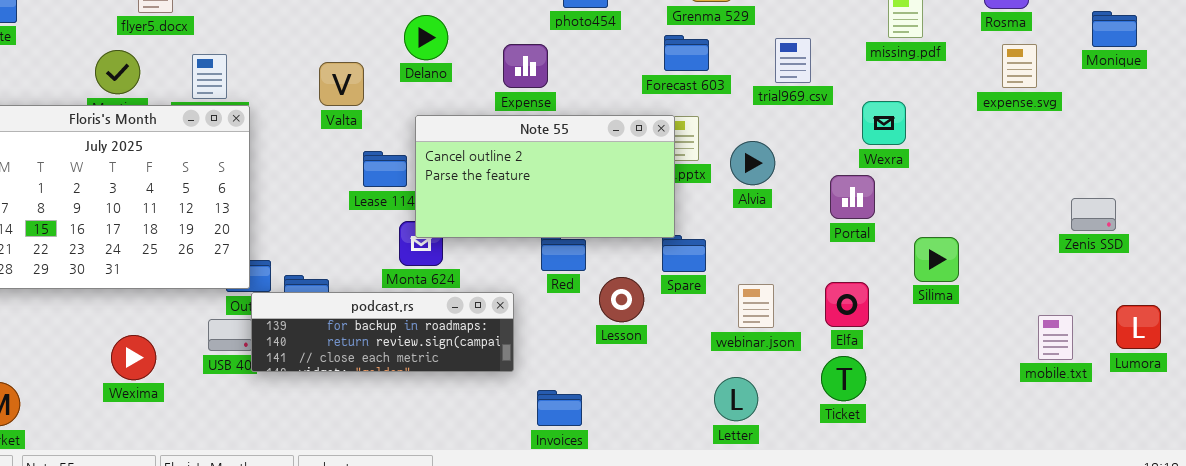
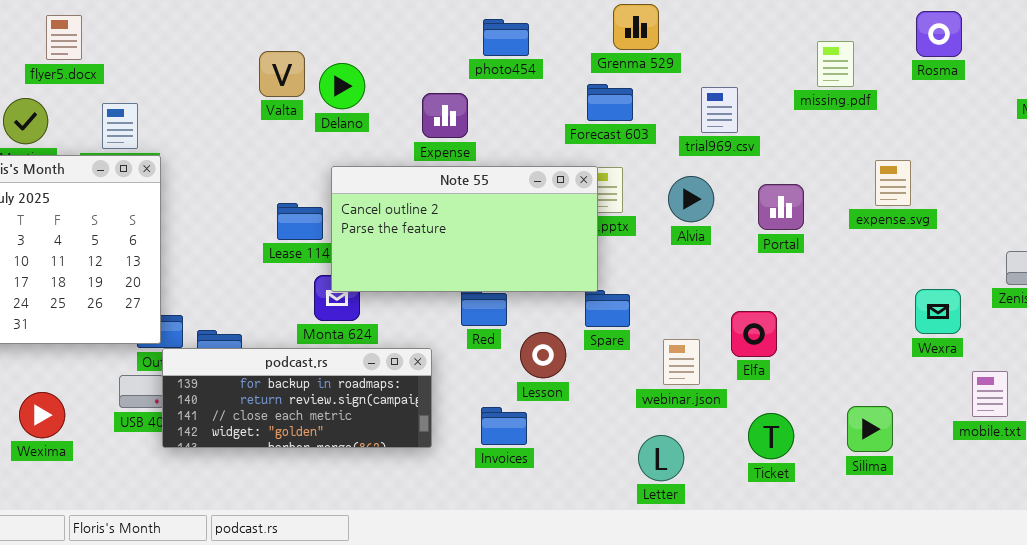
expense.svg: [1002,44,1037,88] -> [875,160,911,206], moved
Valta: [319,62,364,106] -> [259,51,305,97], moved
Wexra: [862,101,906,145] -> [915,289,961,334], moved
Alvia: [730,141,775,185] -> [668,176,714,222], moved
Portal: [830,175,875,219] -> [758,184,804,230], moved
Silima: [914,237,959,282] -> [847,406,893,452], moved
Elfa: [825,282,869,327] -> [731,311,777,357], moved
podcast.rs: [251,292,514,372] -> [162,348,432,448], resized
Invoices: [537,390,582,426] -> [481,407,527,445], moved

